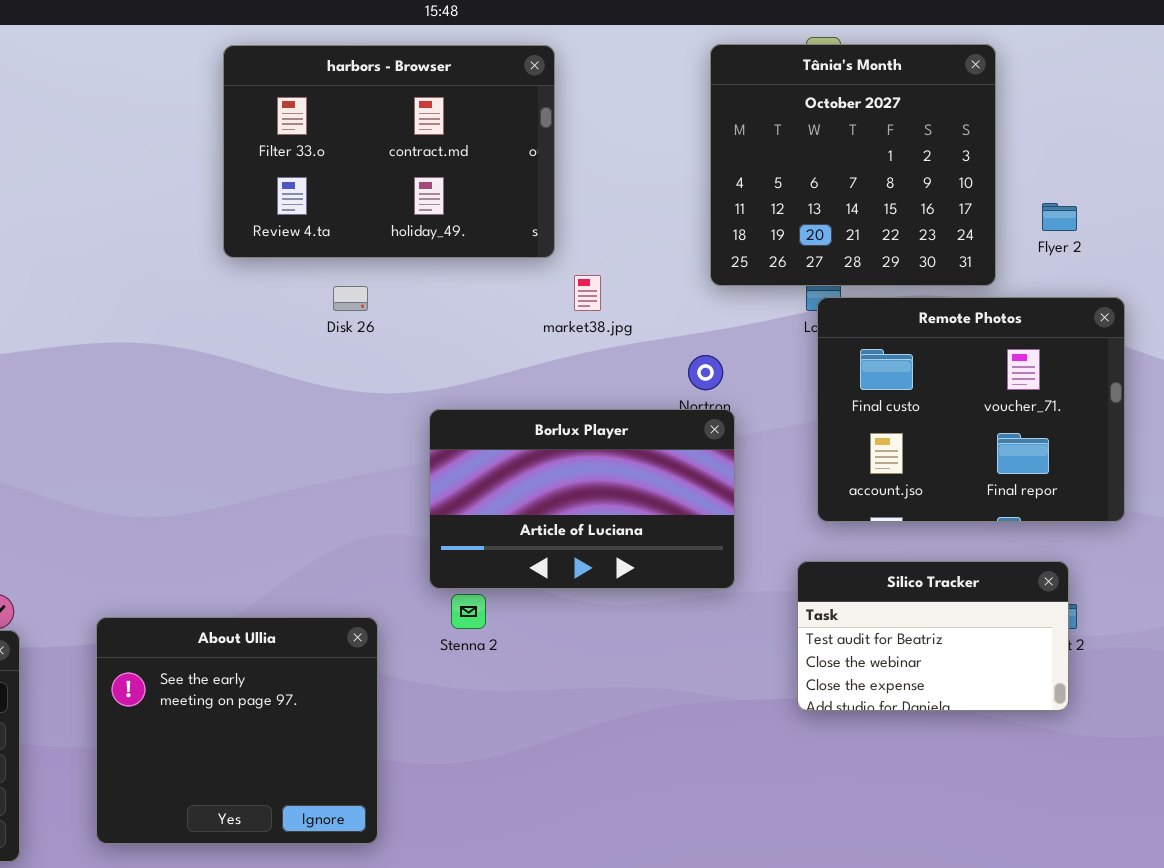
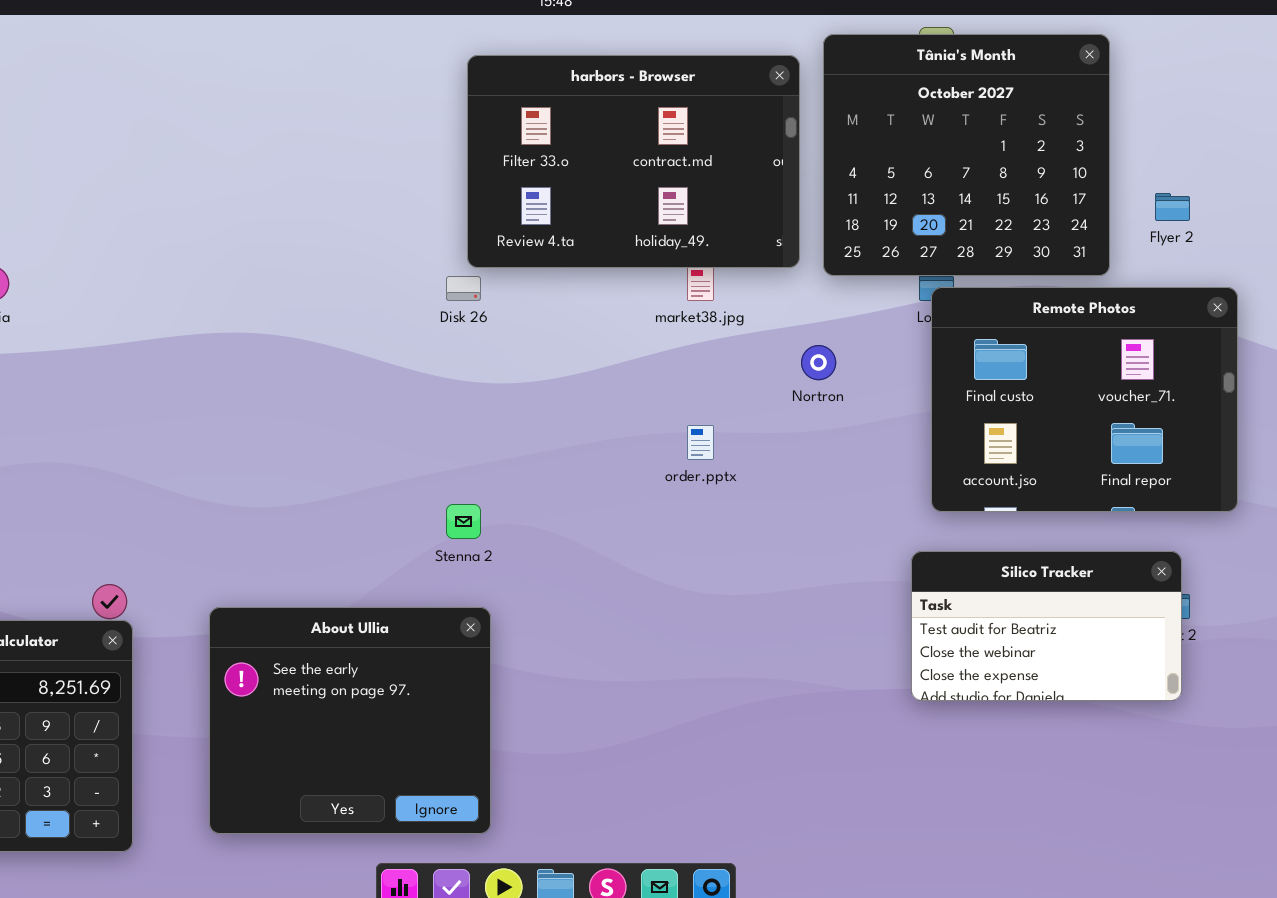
harbors - Browser: [223,45,555,258] -> [467,55,800,268], moved
Borlux Player: [429,409,735,589] -> none, closed
Stenna 2: [451,594,486,629] -> [446,504,481,539], moved

